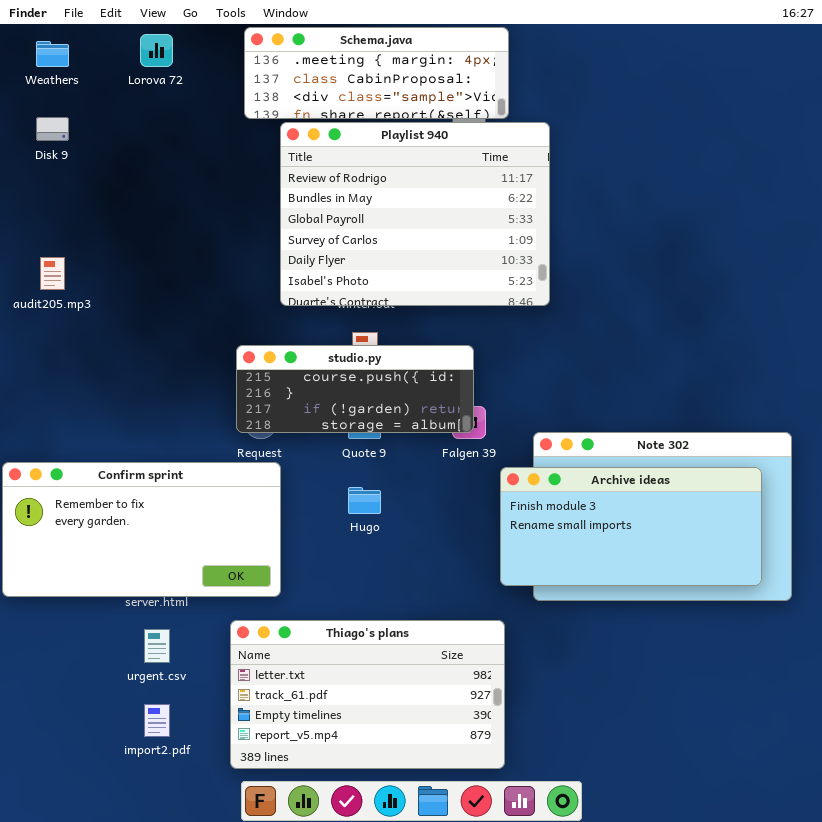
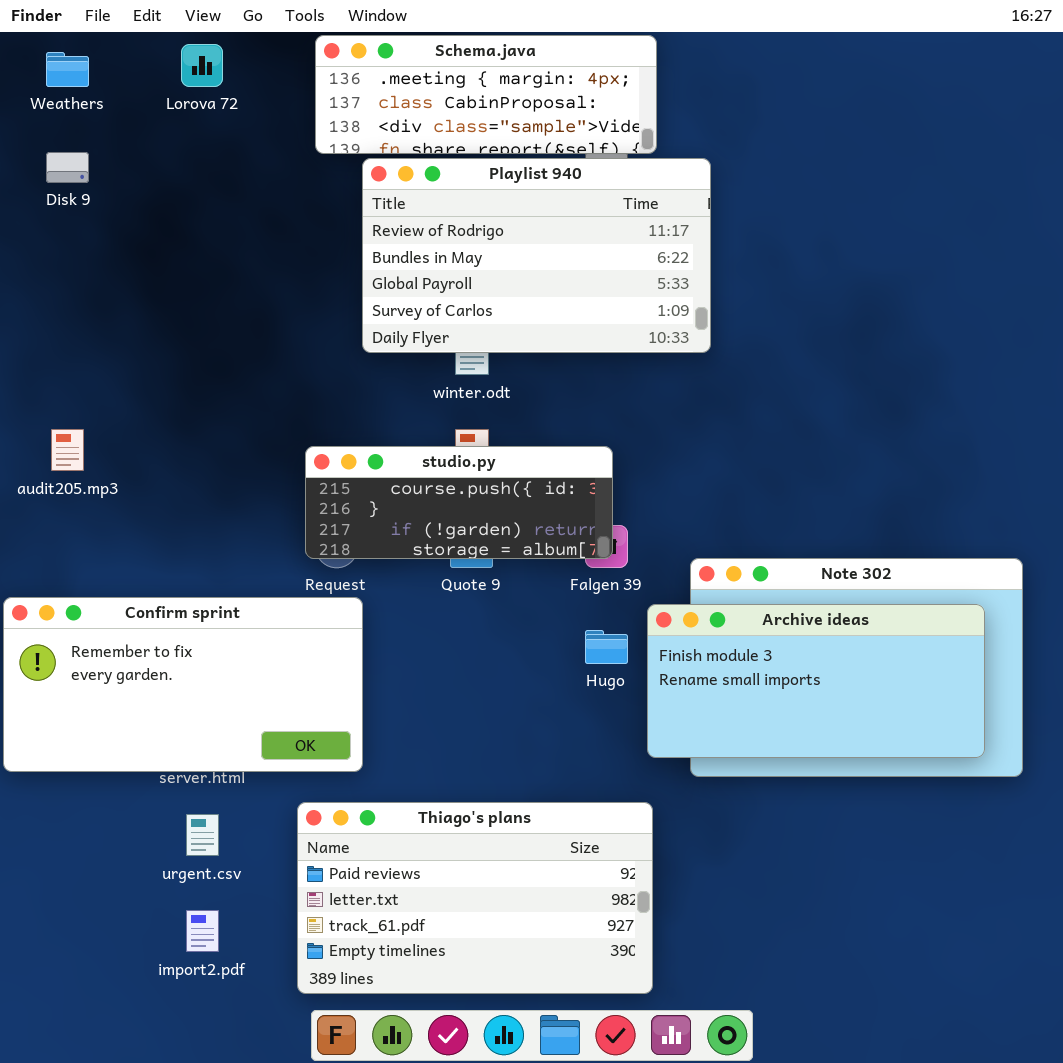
Playlist 940: [280,122,550,306] -> [362,158,711,353], resized
audit205.mp3: [40,257,65,290] -> [51,429,84,471], moved
Hugo: [348,487,381,514] -> [585,630,628,664], moved
Thiago's plans: [230,620,505,769] -> [297,802,653,994], scrolled up 1 row

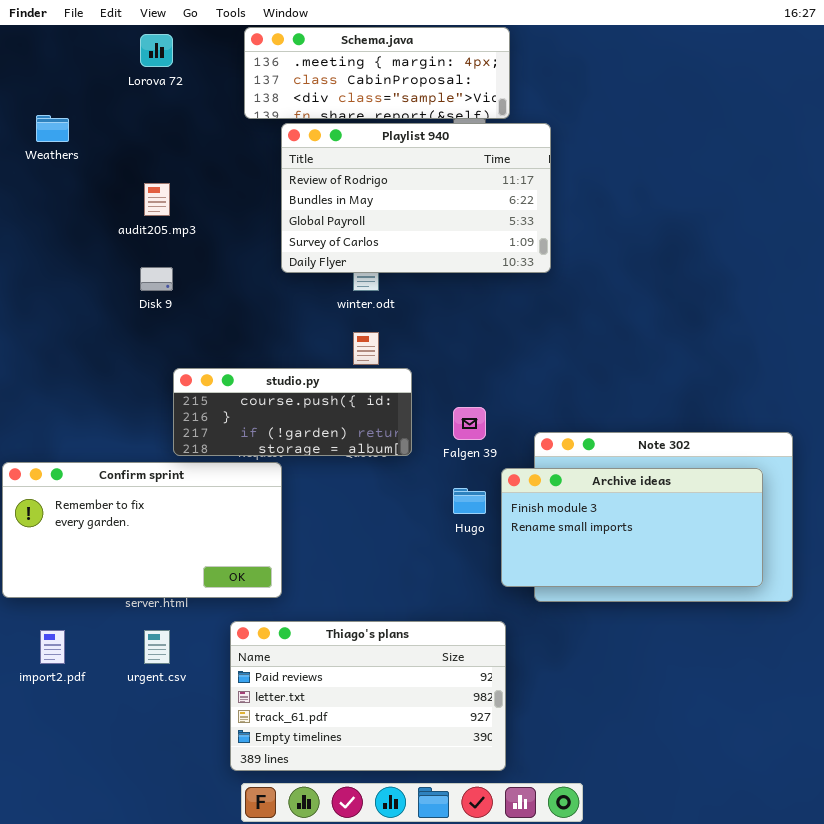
Weathers: [46,52,89,87] -> [36,115,69,142], moved
Disk 9: [46,152,89,183] -> [140,267,173,291], moved
audit205.mp3: [51,429,84,471] -> [144,183,170,216], moved
studio.py: [305,446,613,559] -> [173,368,412,456], moved
import2.pdf: [186,910,219,952] -> [40,630,65,664], moved

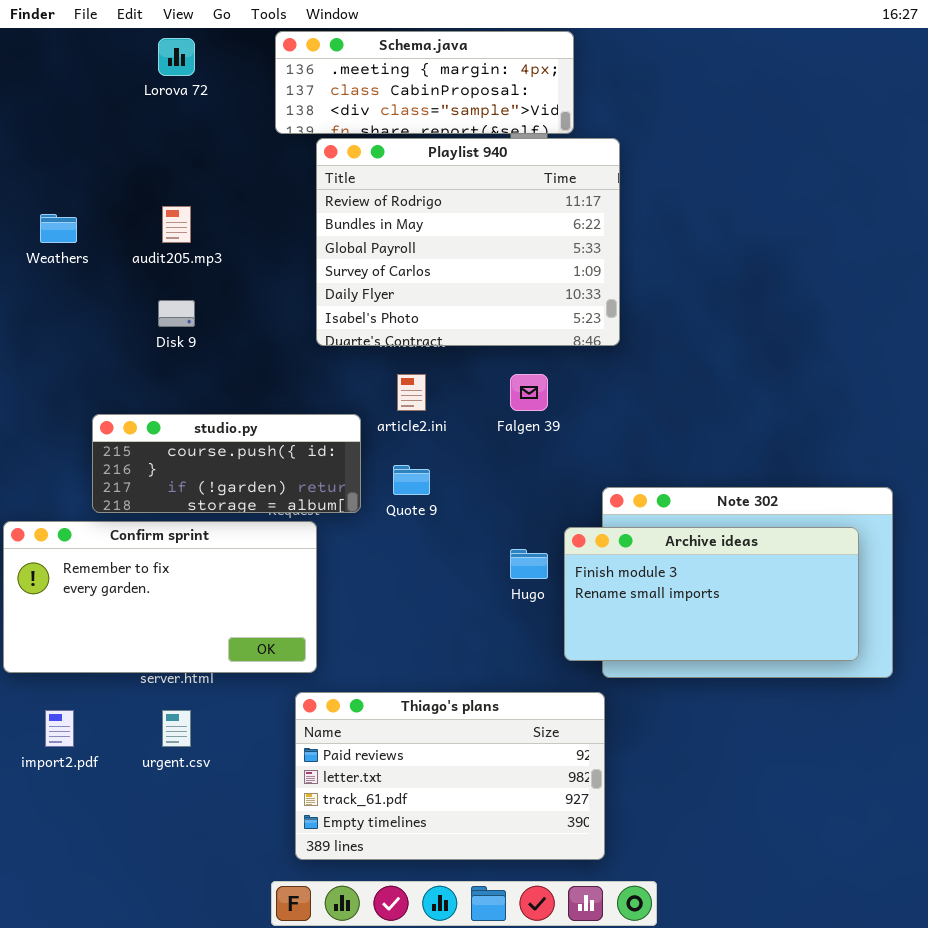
Weathers: [36,115,69,142] -> [40,214,77,243], moved
Playlist 940: [281,123,551,273] -> [316,138,620,346], resized
studio.py: [173,368,412,456] -> [92,414,361,513], moved
Falgen 39: [453,407,486,440] -> [510,374,548,411], moved
Thiago's plans: [230,621,506,771] -> [295,692,605,860], moved

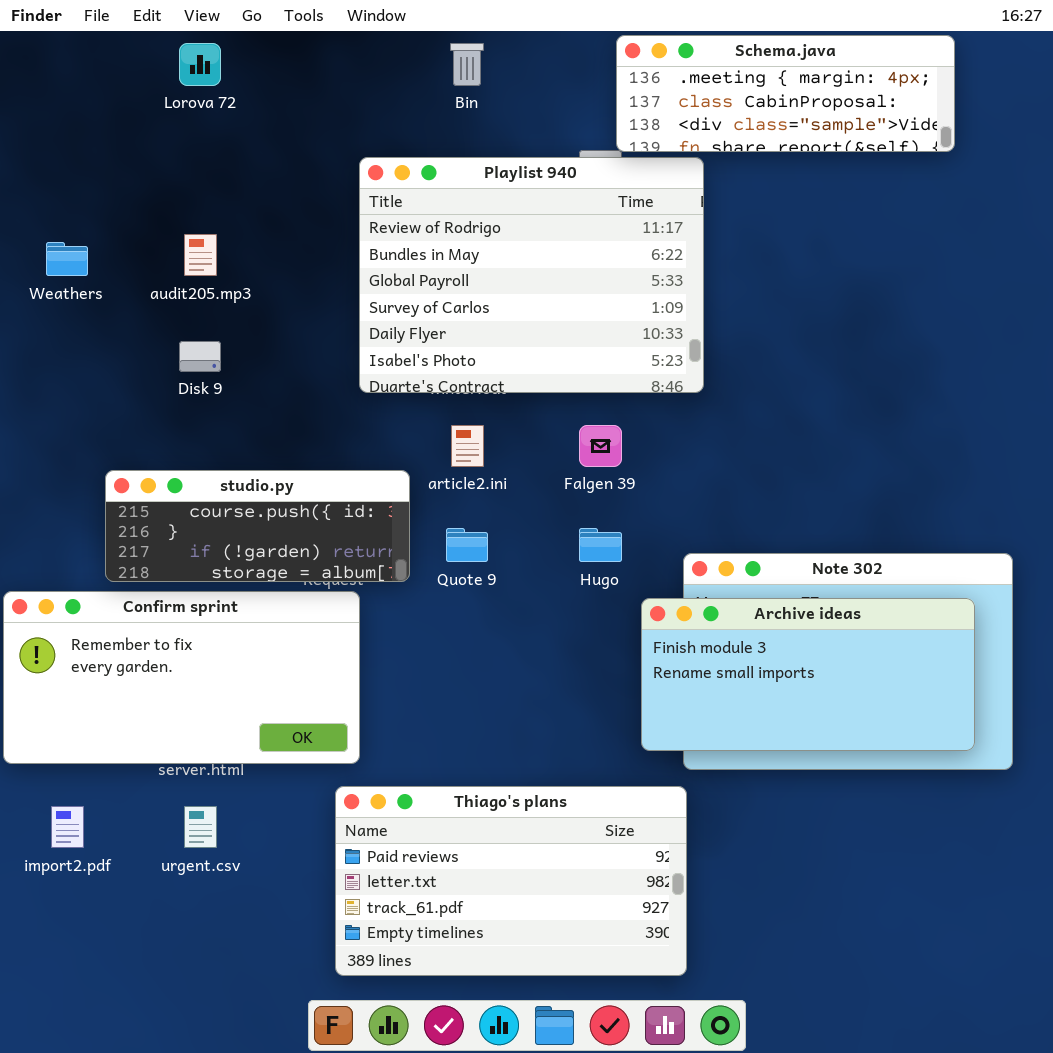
Schema.java: [275,31,574,134] -> [616,35,955,152], moved
Hugo: [510,549,548,579] -> [579,528,622,562], moved

